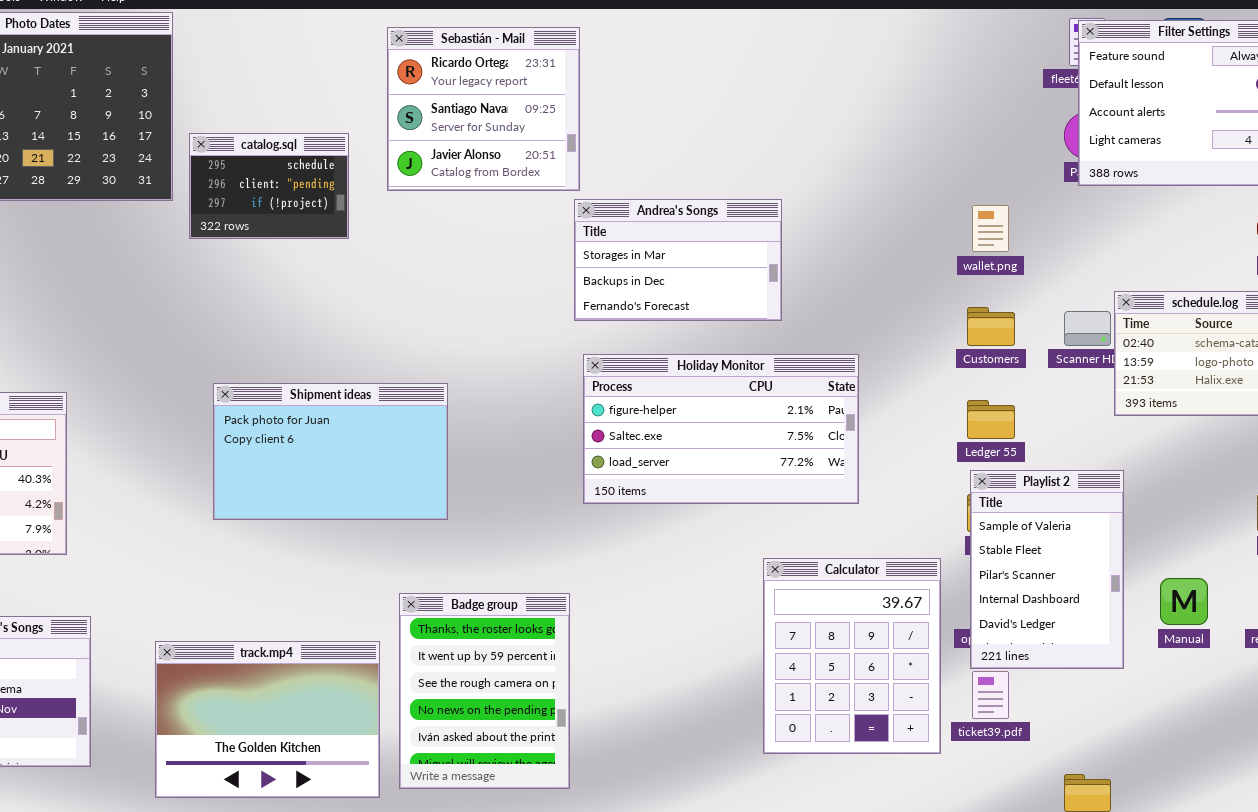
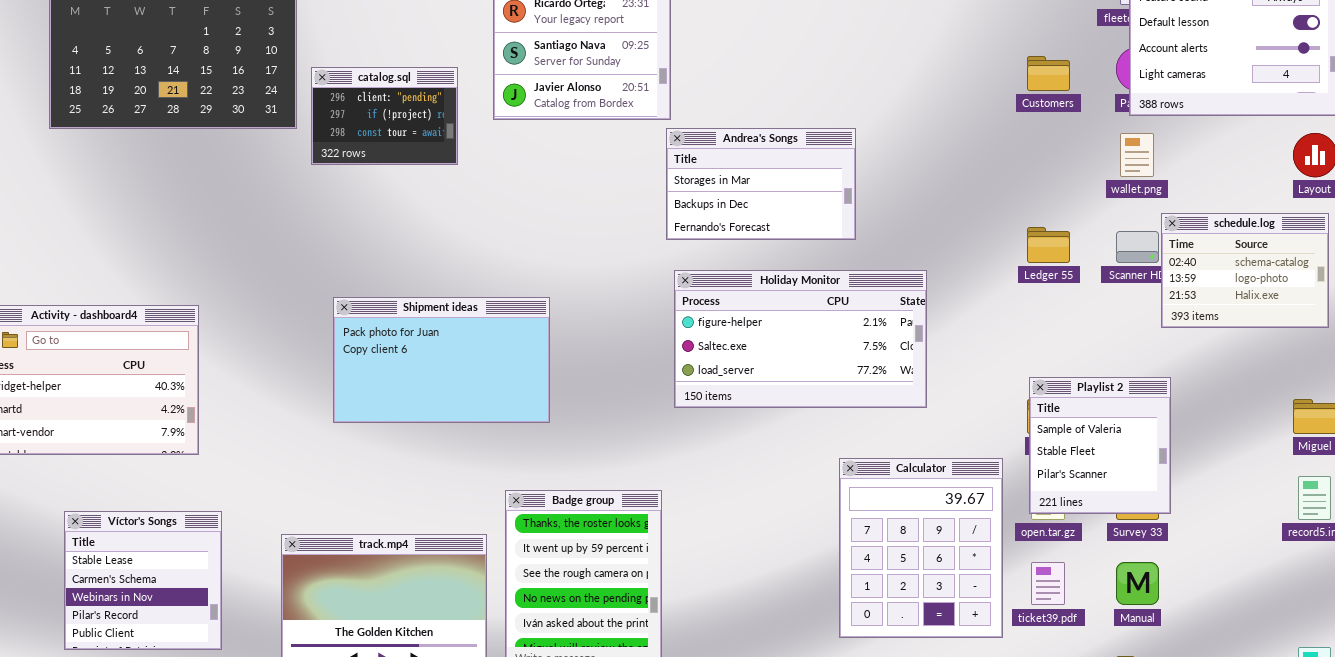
catalog.sql: [189,133,349,239] -> [311,67,458,165], scrolled down 1 row
wallet.png: [972,205,1009,252] -> [1120,133,1154,177], moved
Customers: [967,307,1015,346] -> [1027,56,1070,91], moved
Ledger 55: [967,400,1015,439] -> [1027,227,1070,263], moved
Playlist 2: [970,470,1124,669] -> [1029,377,1171,514], resized
Manual: [1160,578,1208,625] -> [1116,562,1159,605], moved

